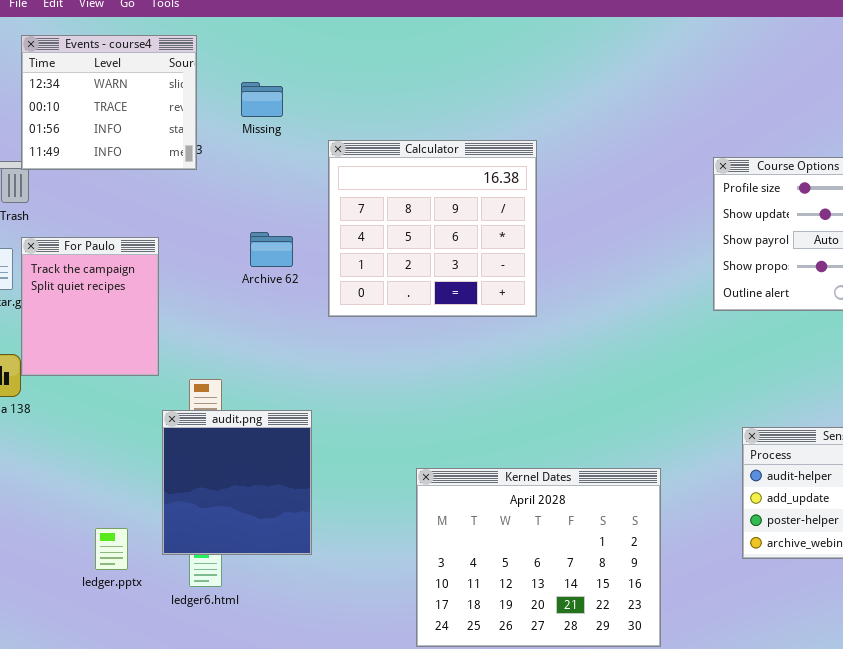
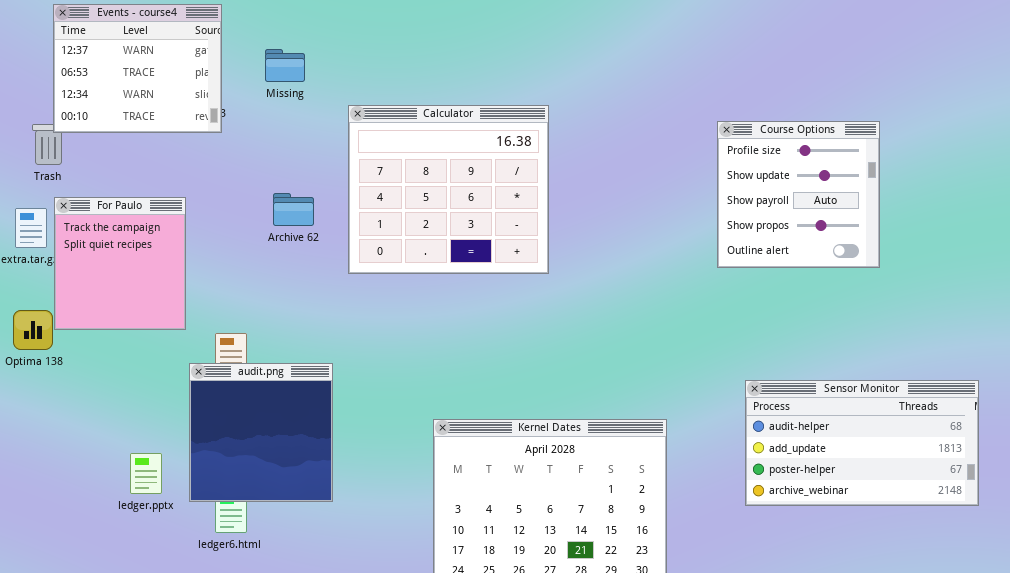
Events - course4: [21,35,197,170] -> [53,4,222,133], scrolled up 2 rows
ledger.pptx: [95,528,128,570] -> [130,453,162,494], moved

